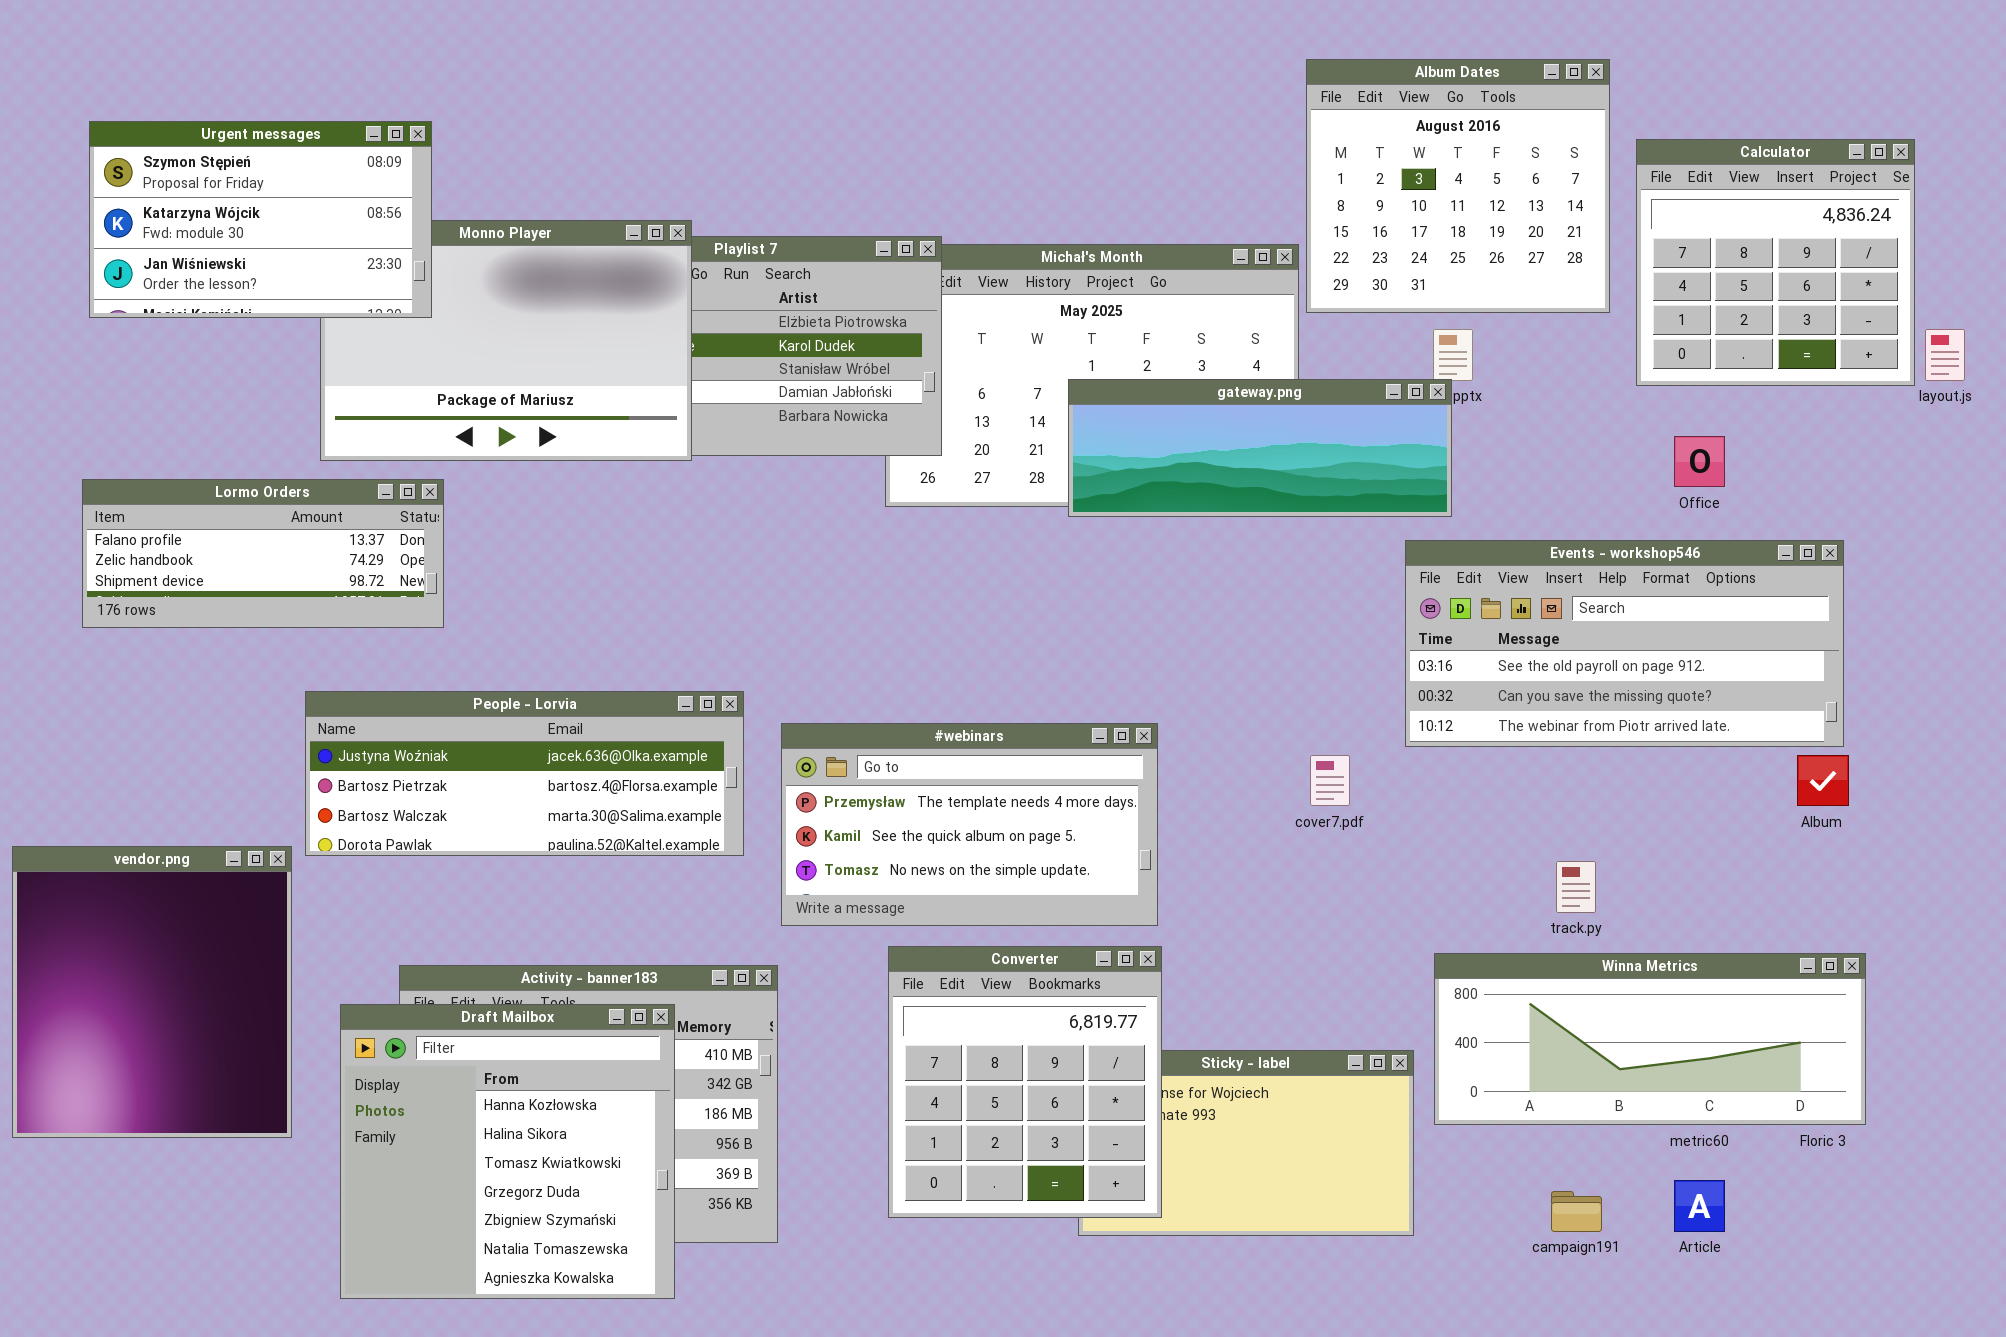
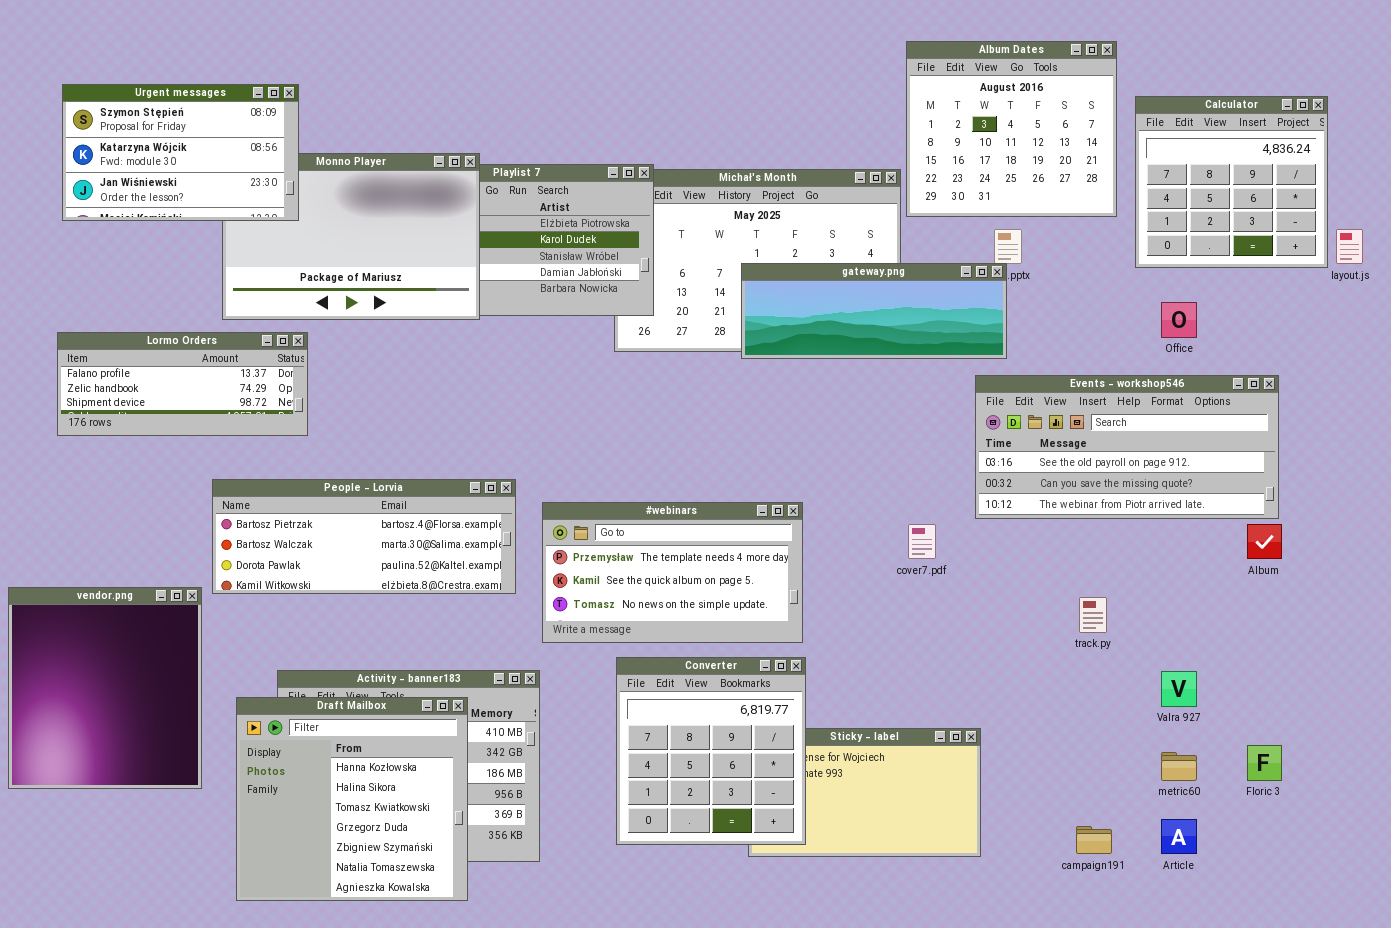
People - Lorvia: [305,691,744,856] -> [212,479,516,594], scrolled down 1 row
Winna Metrics: [1434,953,1866,1125] -> none, closed

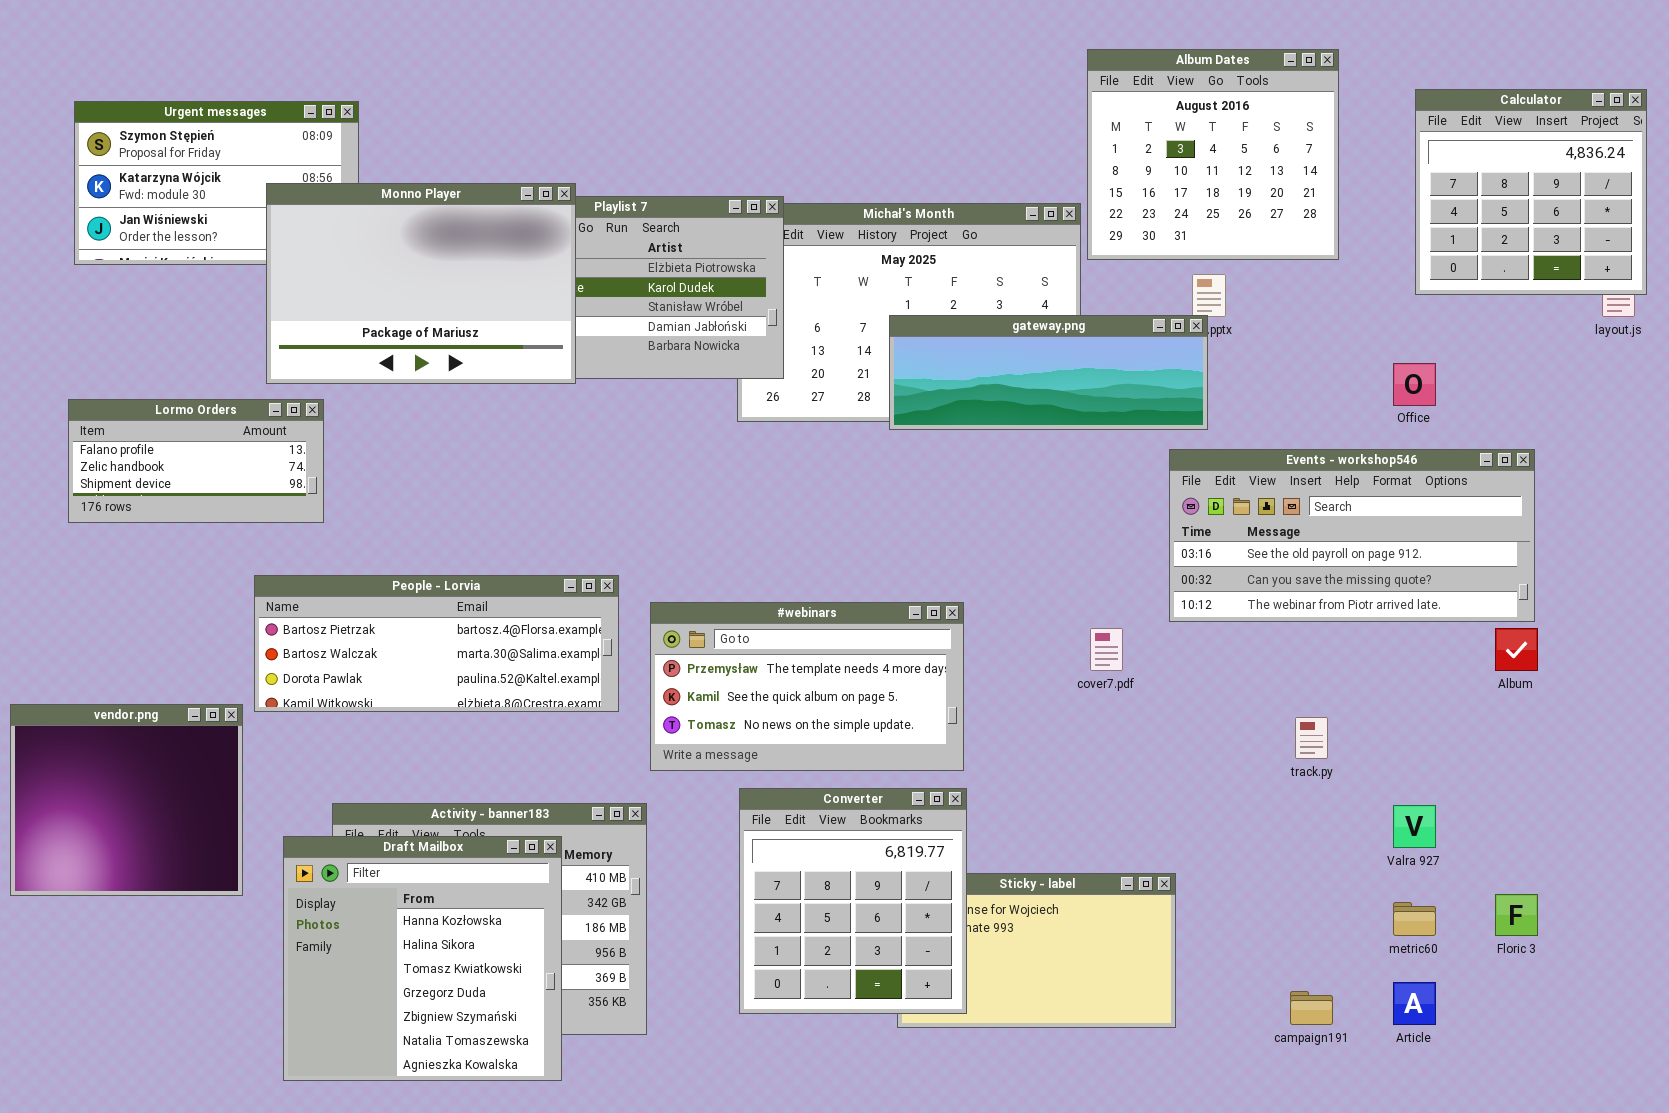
Calculator: [1135,96,1328,268] -> [1415,89,1647,295], moved
Monno Player: [222,153,480,320] -> [266,183,576,384], raised
Lormo Orders: [57,332,308,436] -> [68,399,324,523], resized
vendor.png: [8,587,202,789] -> [10,704,243,896], resized

